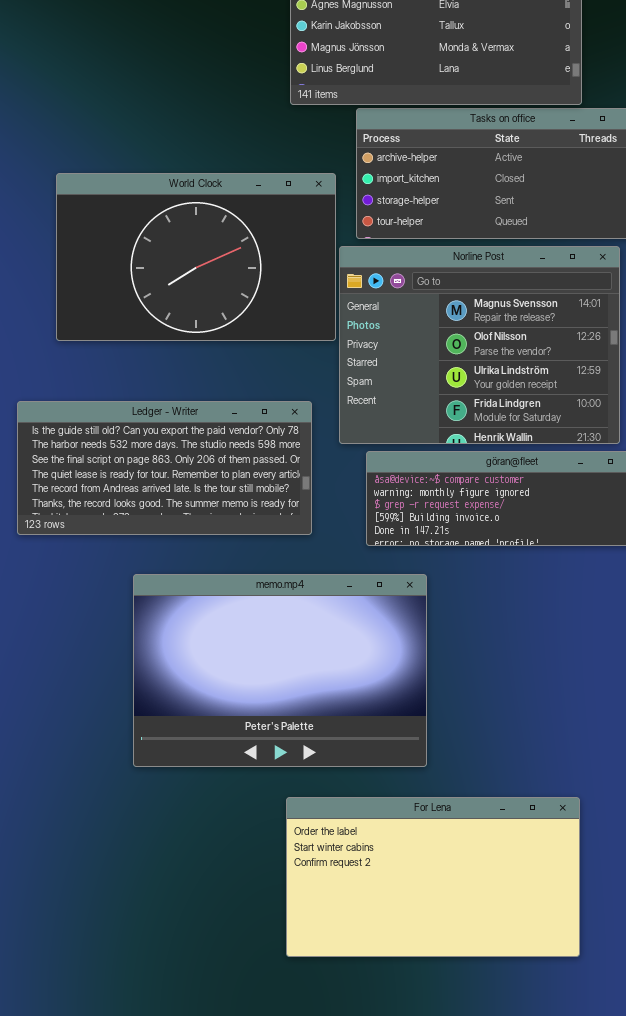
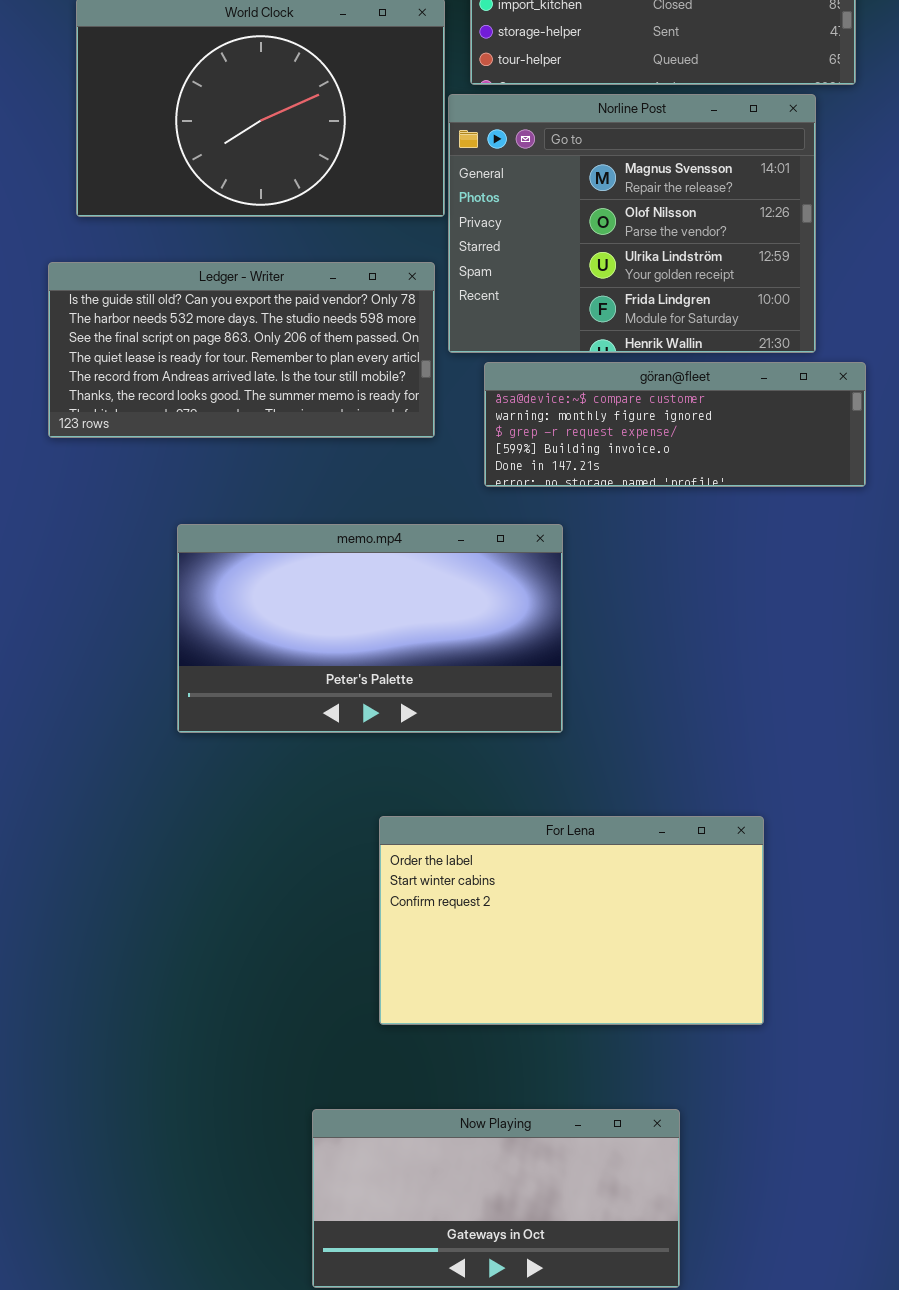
Ledger - Writer: [17,401,312,535] -> [48,262,435,438], moved
memo.mp4: [133,574,427,767] -> [177,524,563,733], resized

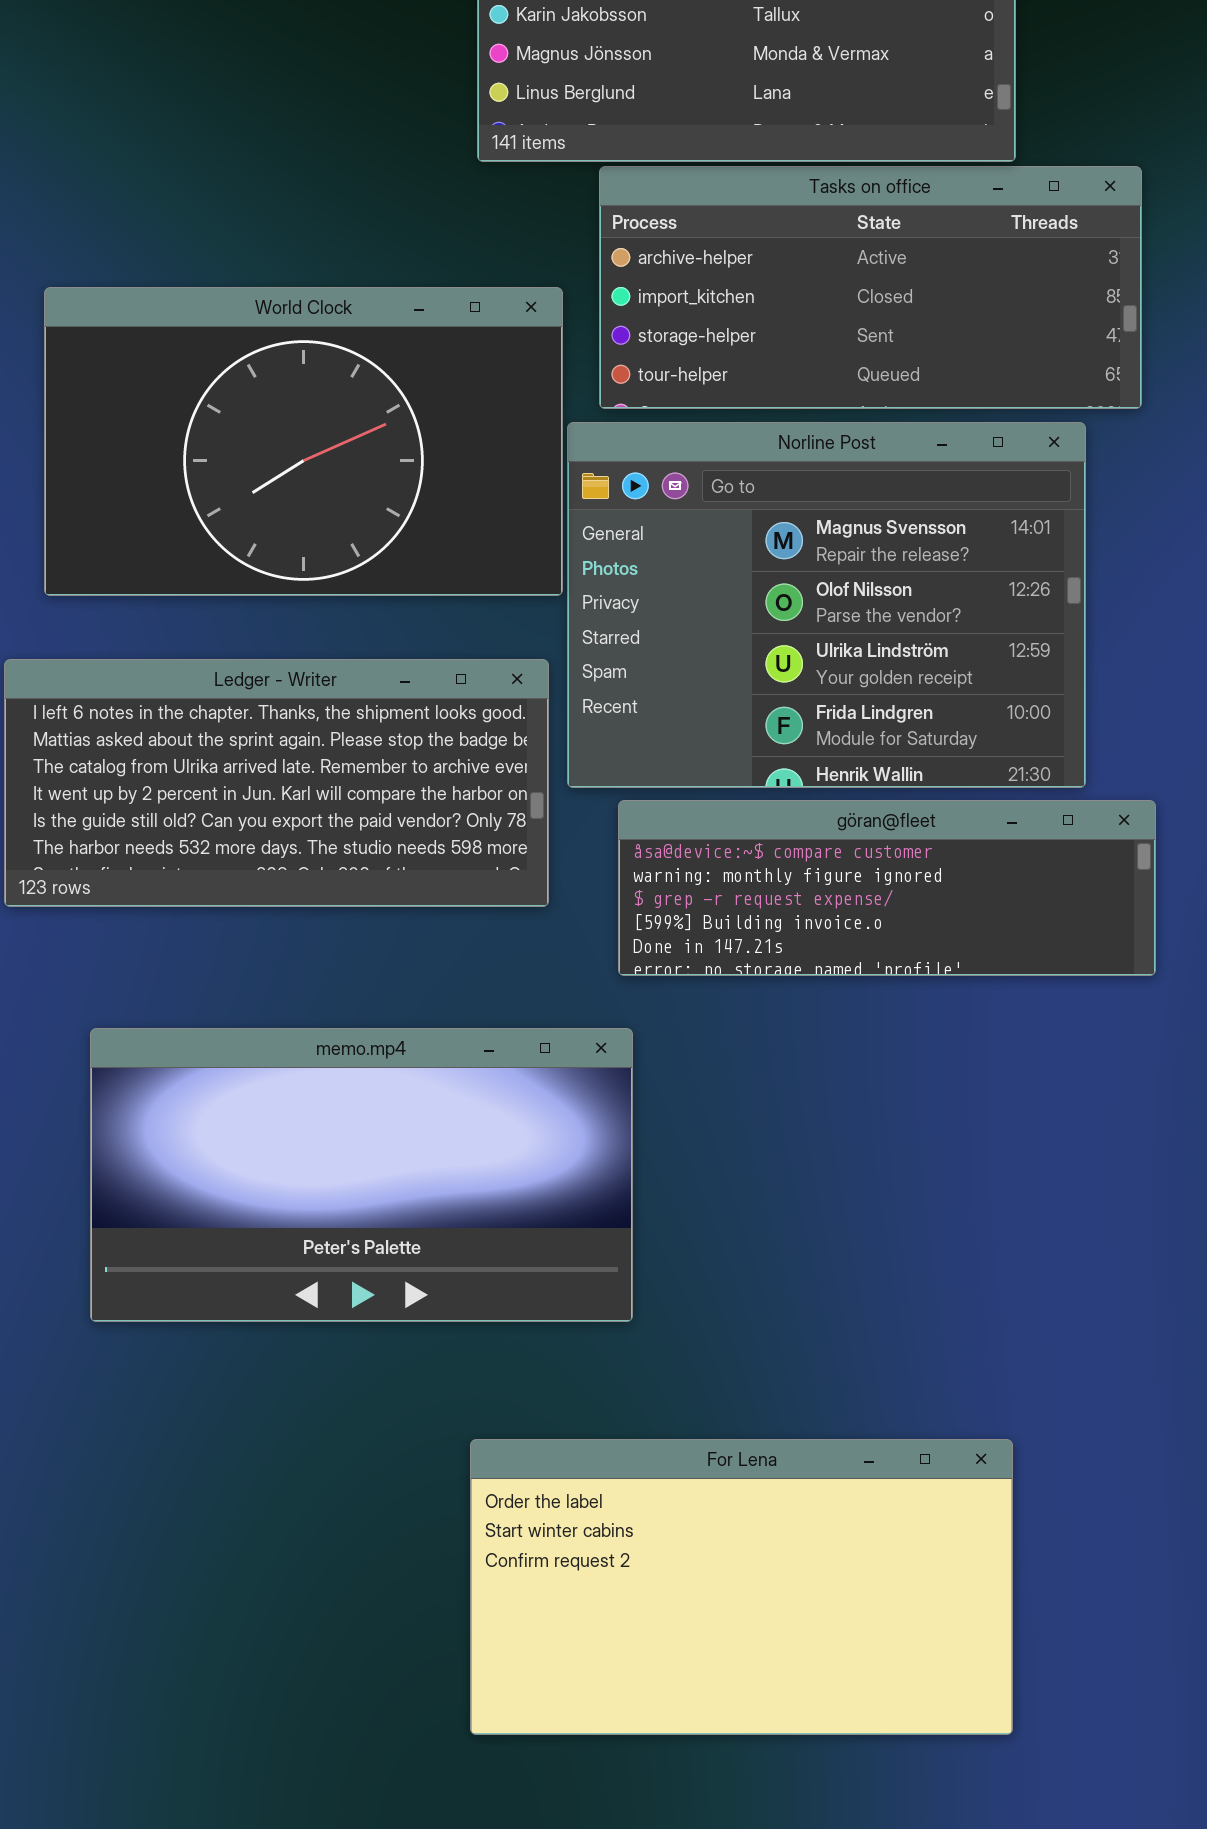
Ledger - Writer: [48,262,435,438] -> [4,659,549,907], scrolled up 4 rows
memo.mp4: [177,524,563,733] -> [90,1028,633,1322], moved

